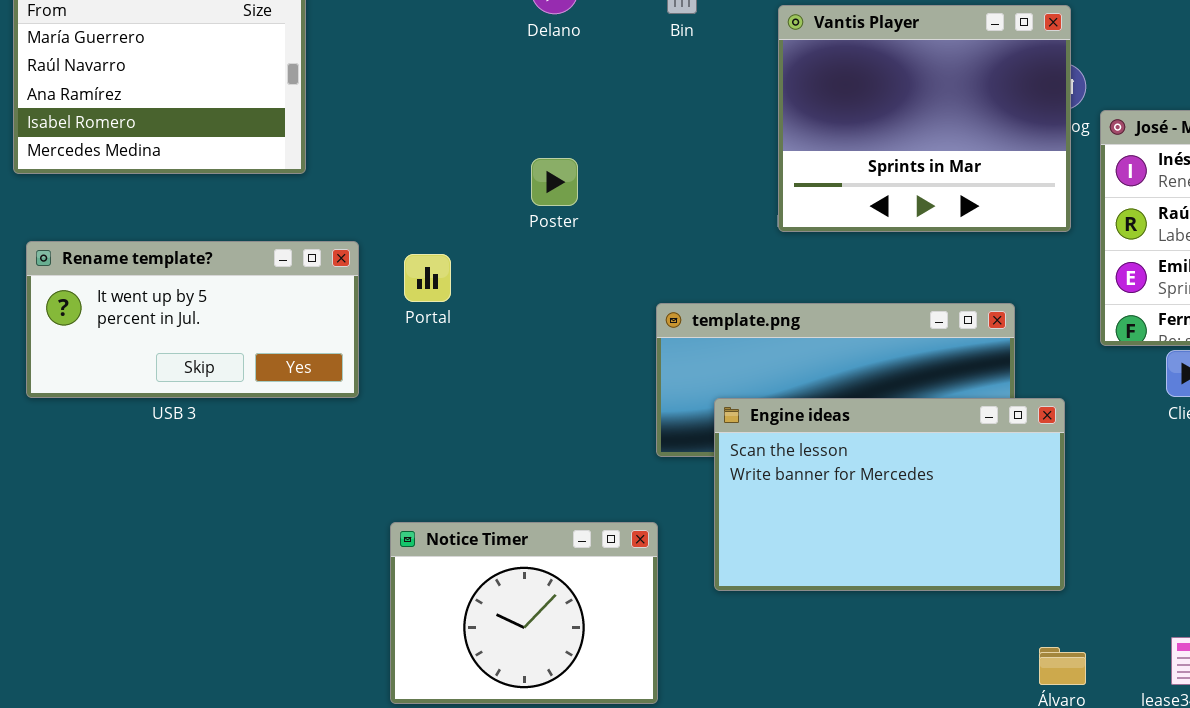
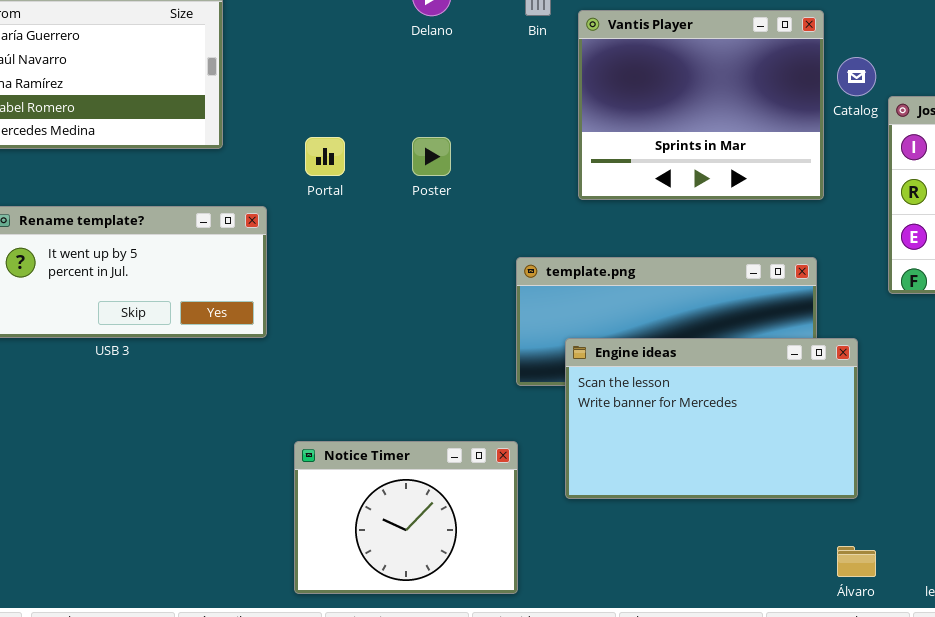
Vantis Player: [778,5,1071,232] -> [578,10,824,200], moved
Portal: [404,254,451,302] -> [305,137,345,176], moved

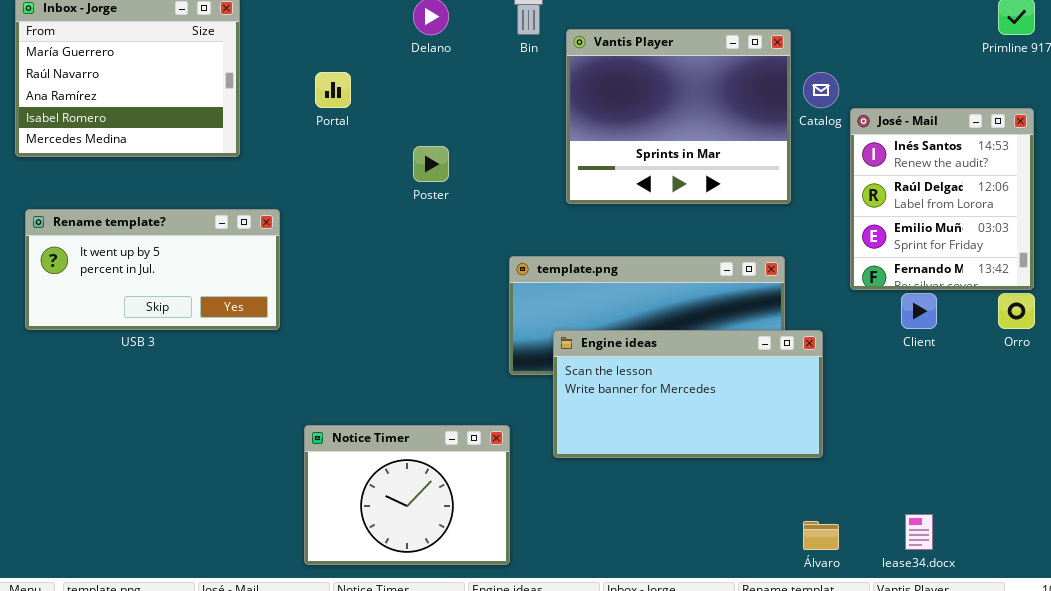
Portal: [305,137,345,176] -> [315,72,351,108], moved
Engine ideas: [565,338,858,499] -> [553,330,823,458], resized

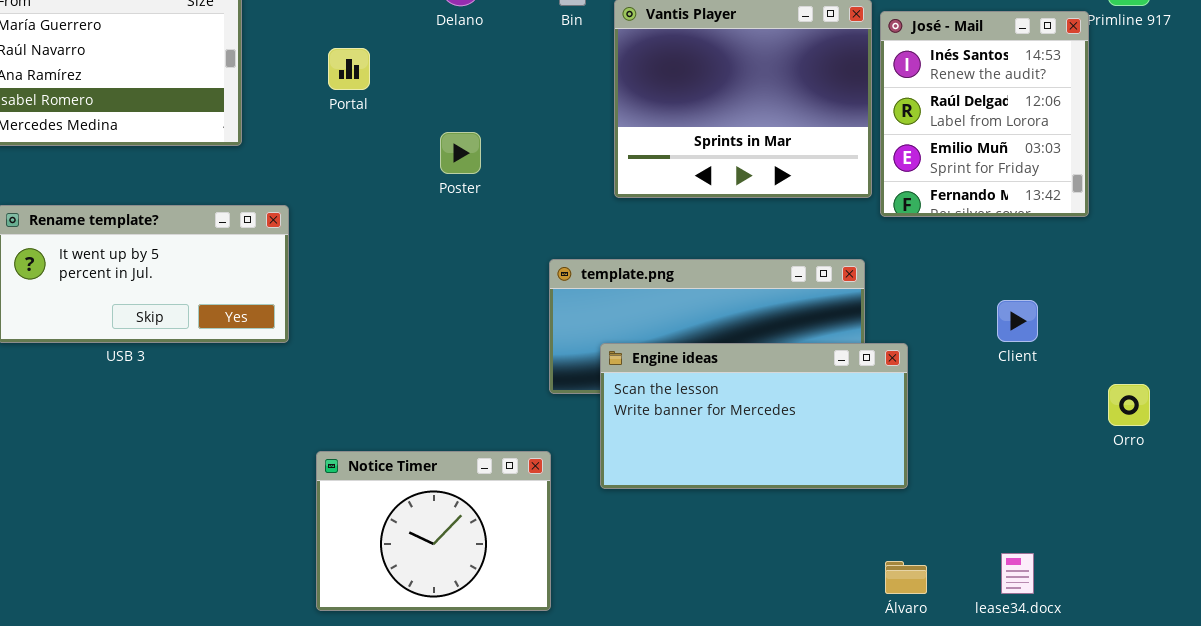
José - Mail: [850,108,1034,290] -> [880,11,1089,217], moved
Orro: [998,293,1035,329] -> [1108,384,1150,426], moved

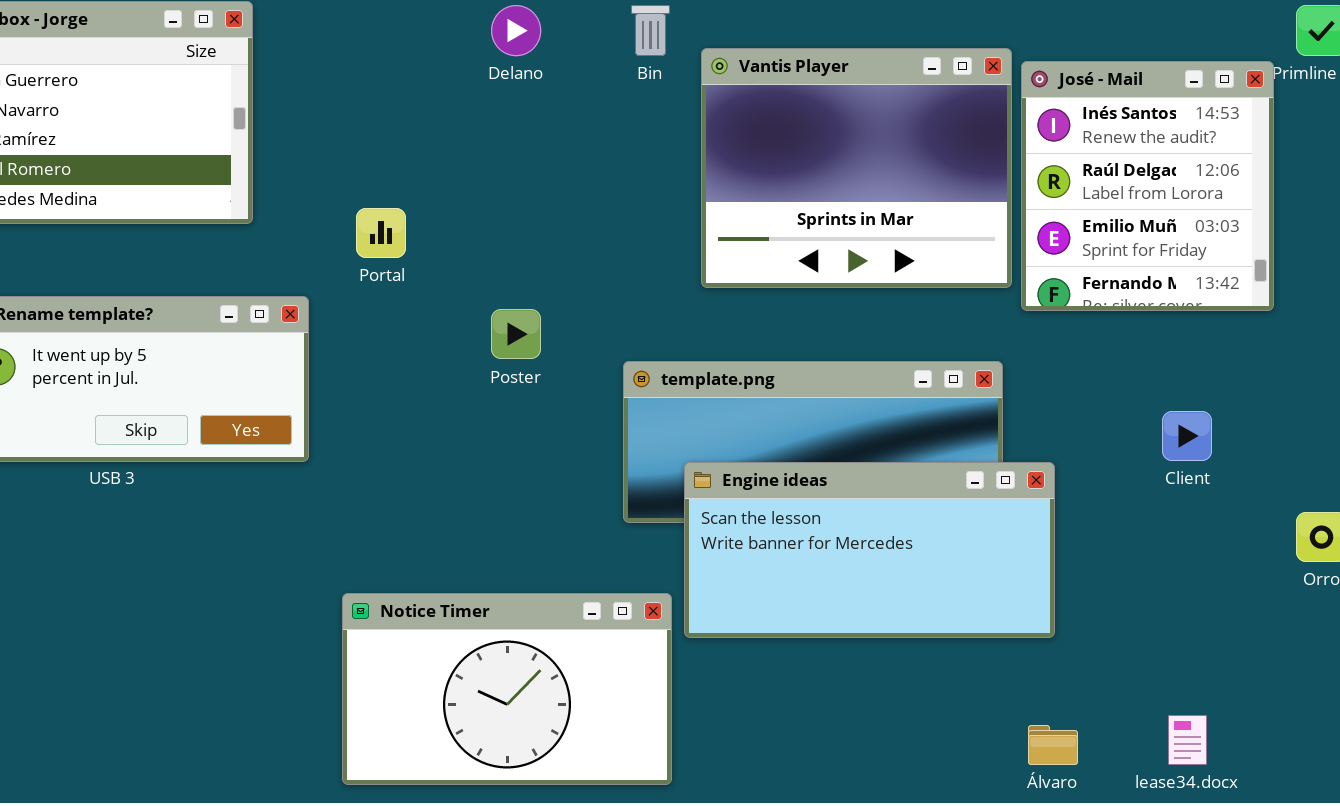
Portal: [328,48,370,90] -> [356,208,406,258], moved
Poster: [440,132,481,174] -> [491,309,541,359], moved
Notice Timer: [316,451,551,611] -> [342,593,672,785], resized

